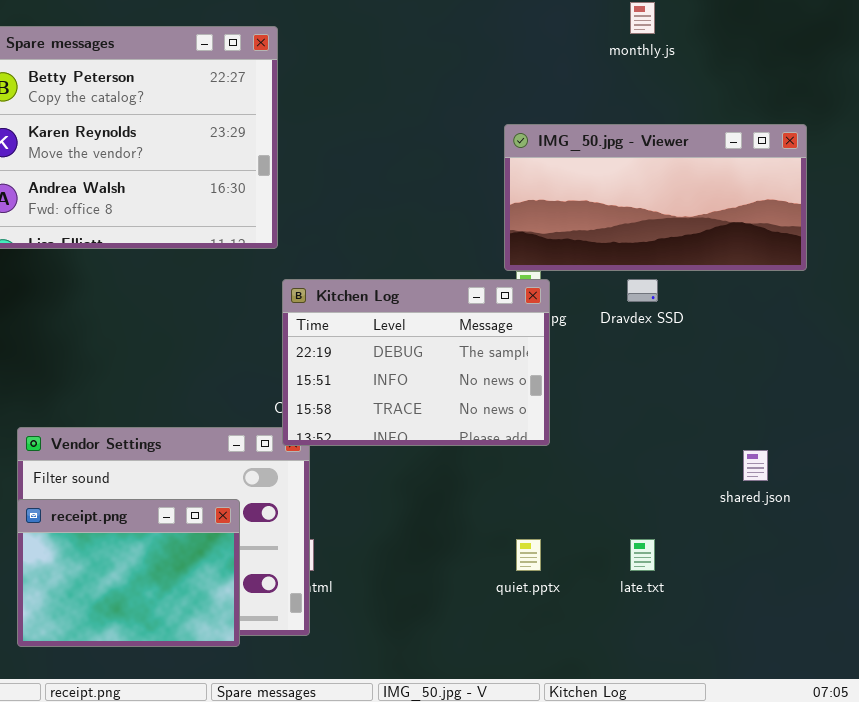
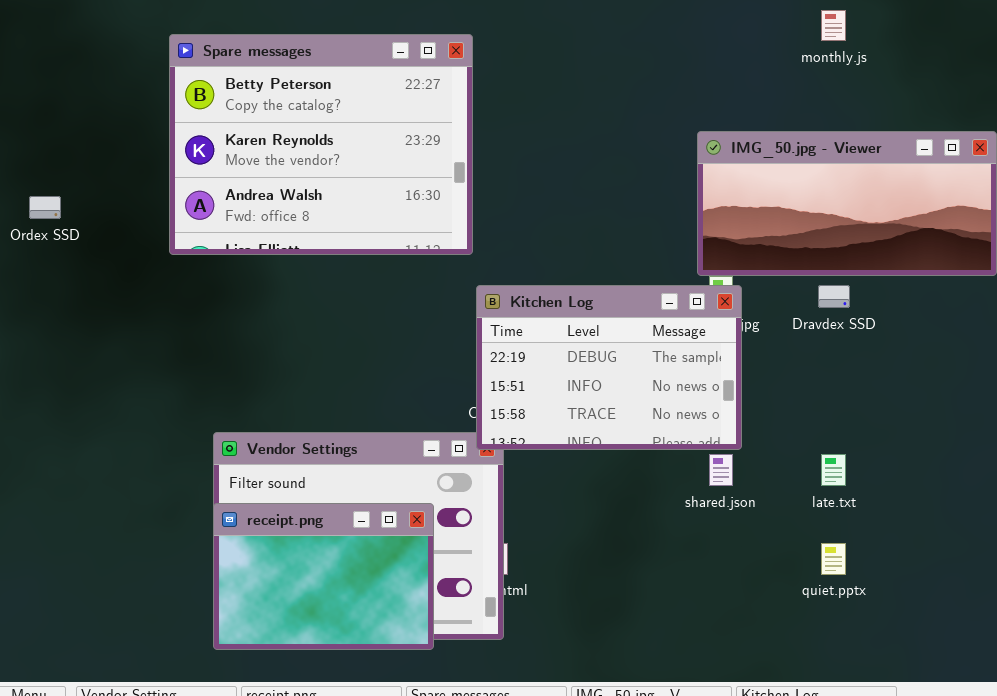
shared.json: [743,450,768,481] -> [709,454,733,486], moved
quiet.pptx: [516,539,541,571] -> [821,543,846,575], moved
late.txt: [630,539,655,571] -> [821,454,846,486], moved

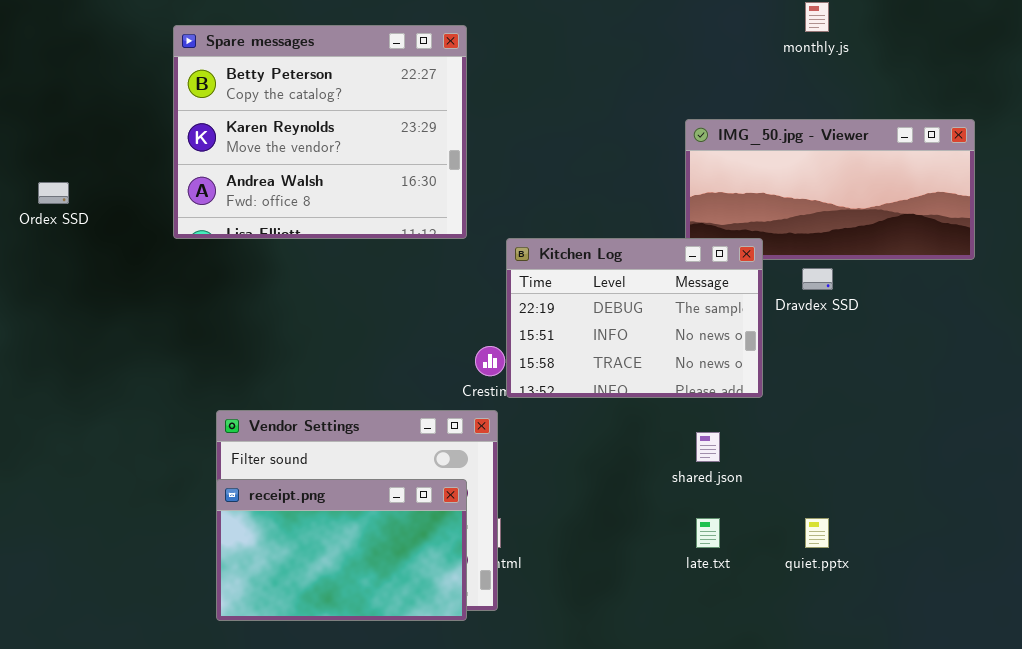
Kitchen Log: [476,285,742,450] -> [506,238,763,398], moved
late.txt: [821,454,846,486] -> [696,518,720,548], moved
receipt.png: [213,503,434,650] -> [216,479,467,621], resized

